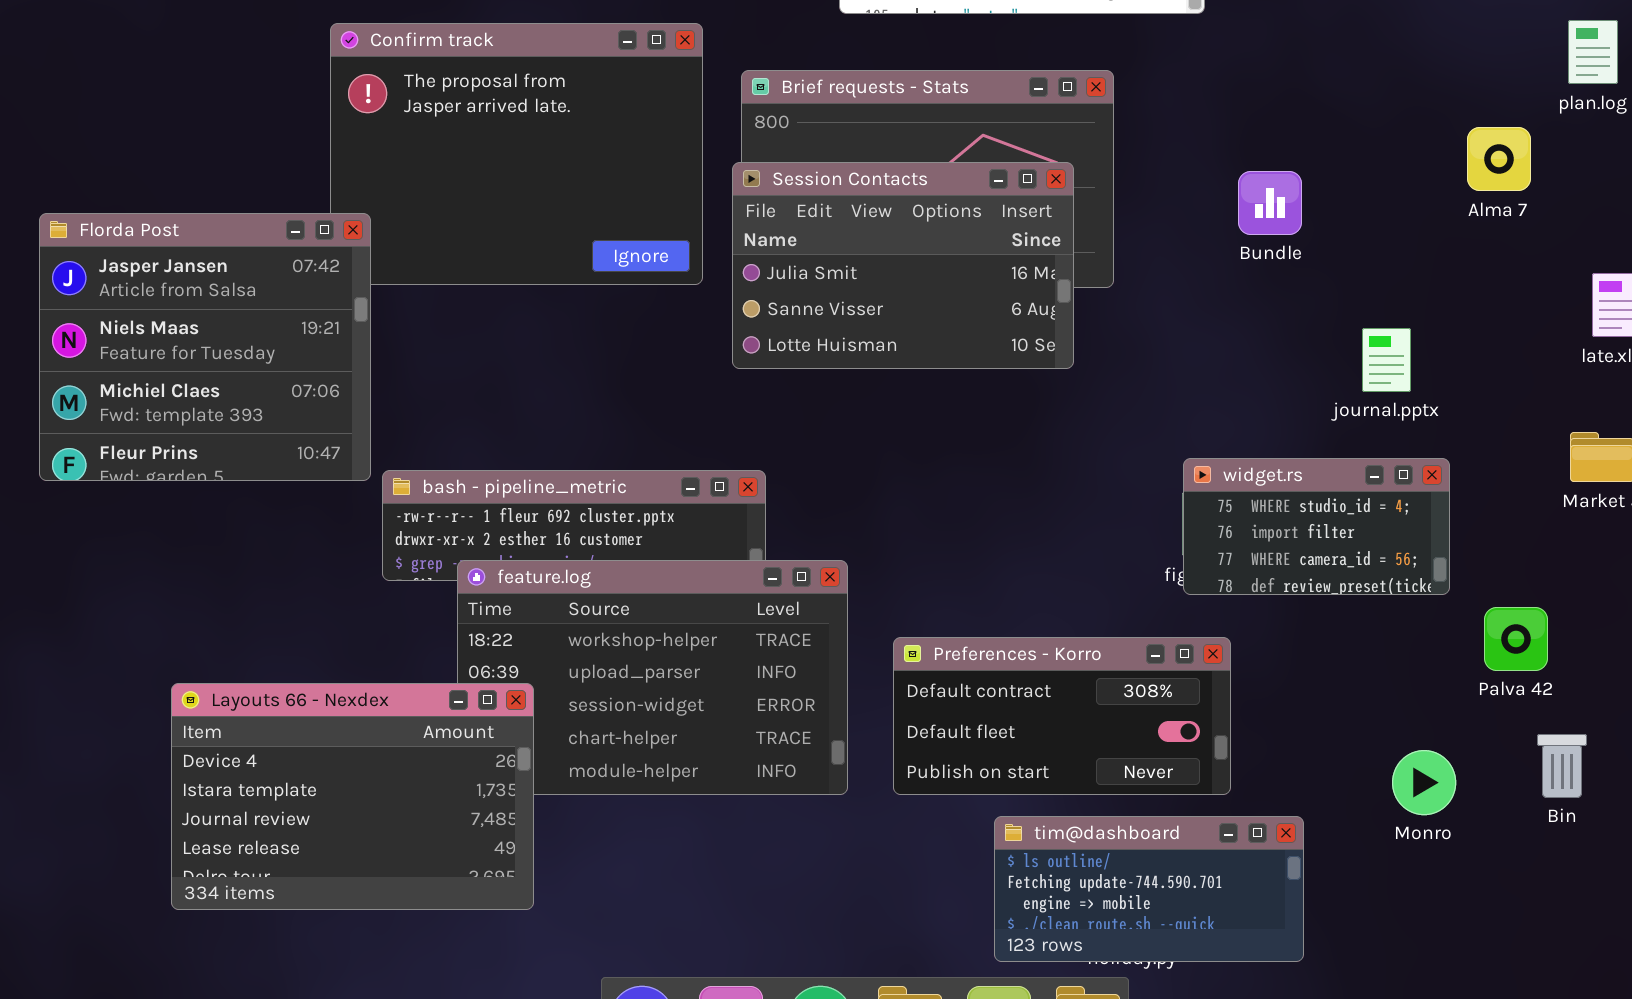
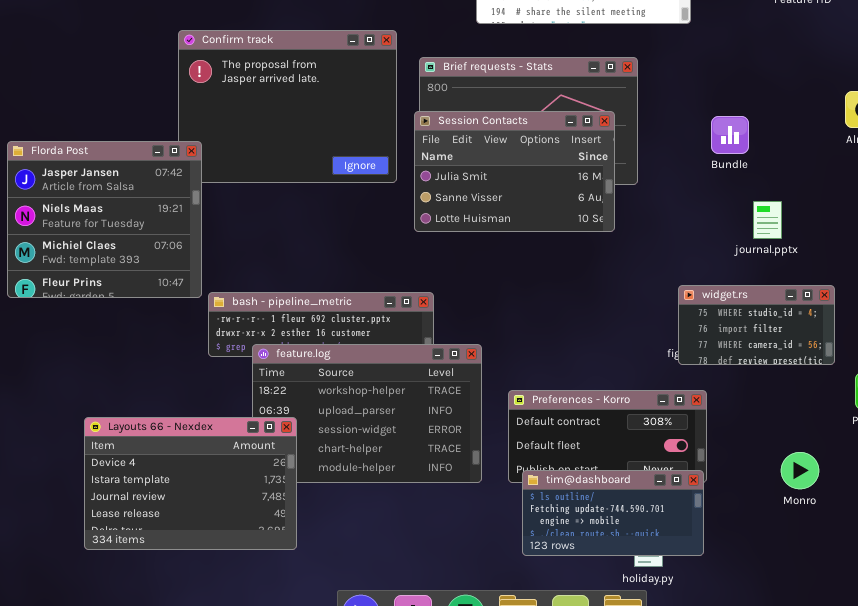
journal.pptx: [1362,328,1411,392] -> [753,201,782,239], moved
Monro: [1392,750,1456,815] -> [781,452,819,489], moved
tim@dashboard: [994,816,1304,962] -> [522,470,704,556], moved

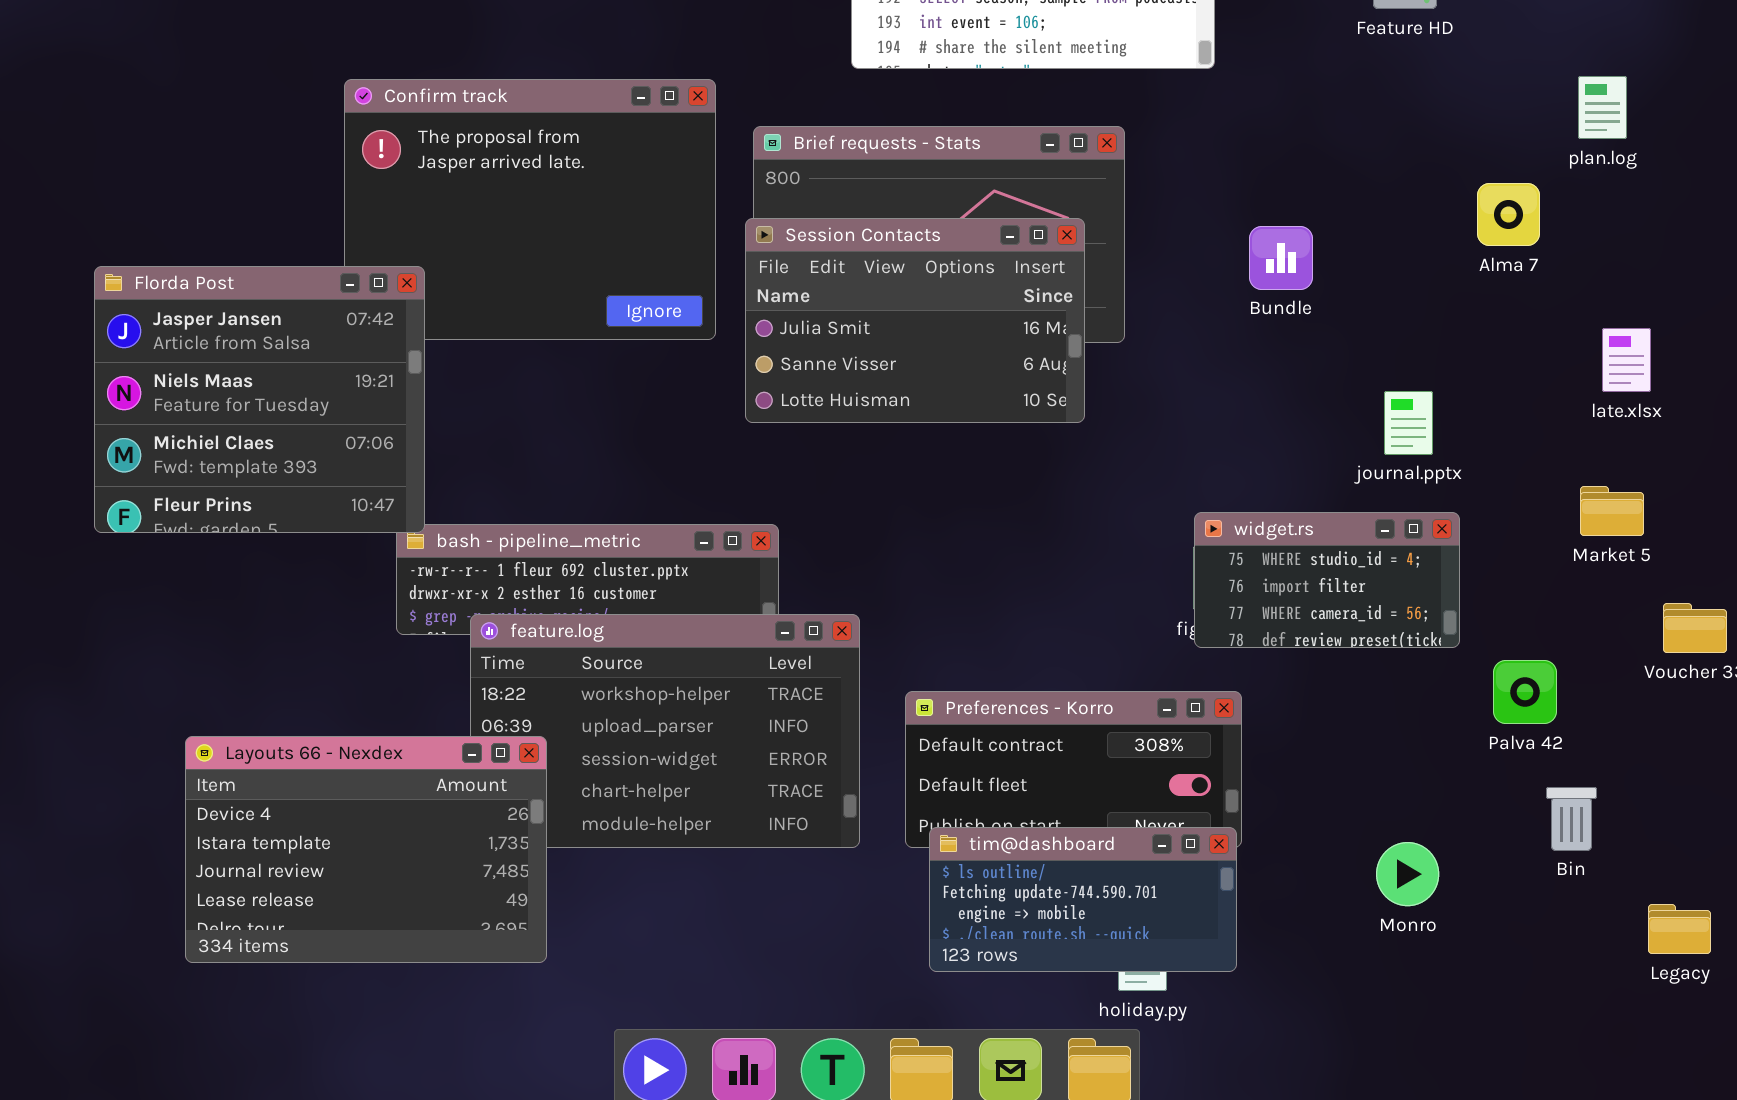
Florda Post: [7,141,202,298] -> [94,266,425,533], moved
journal.pptx: [753,201,782,239] -> [1384,391,1433,455], moved
Monro: [781,452,819,489] -> [1376,842,1439,906], moved

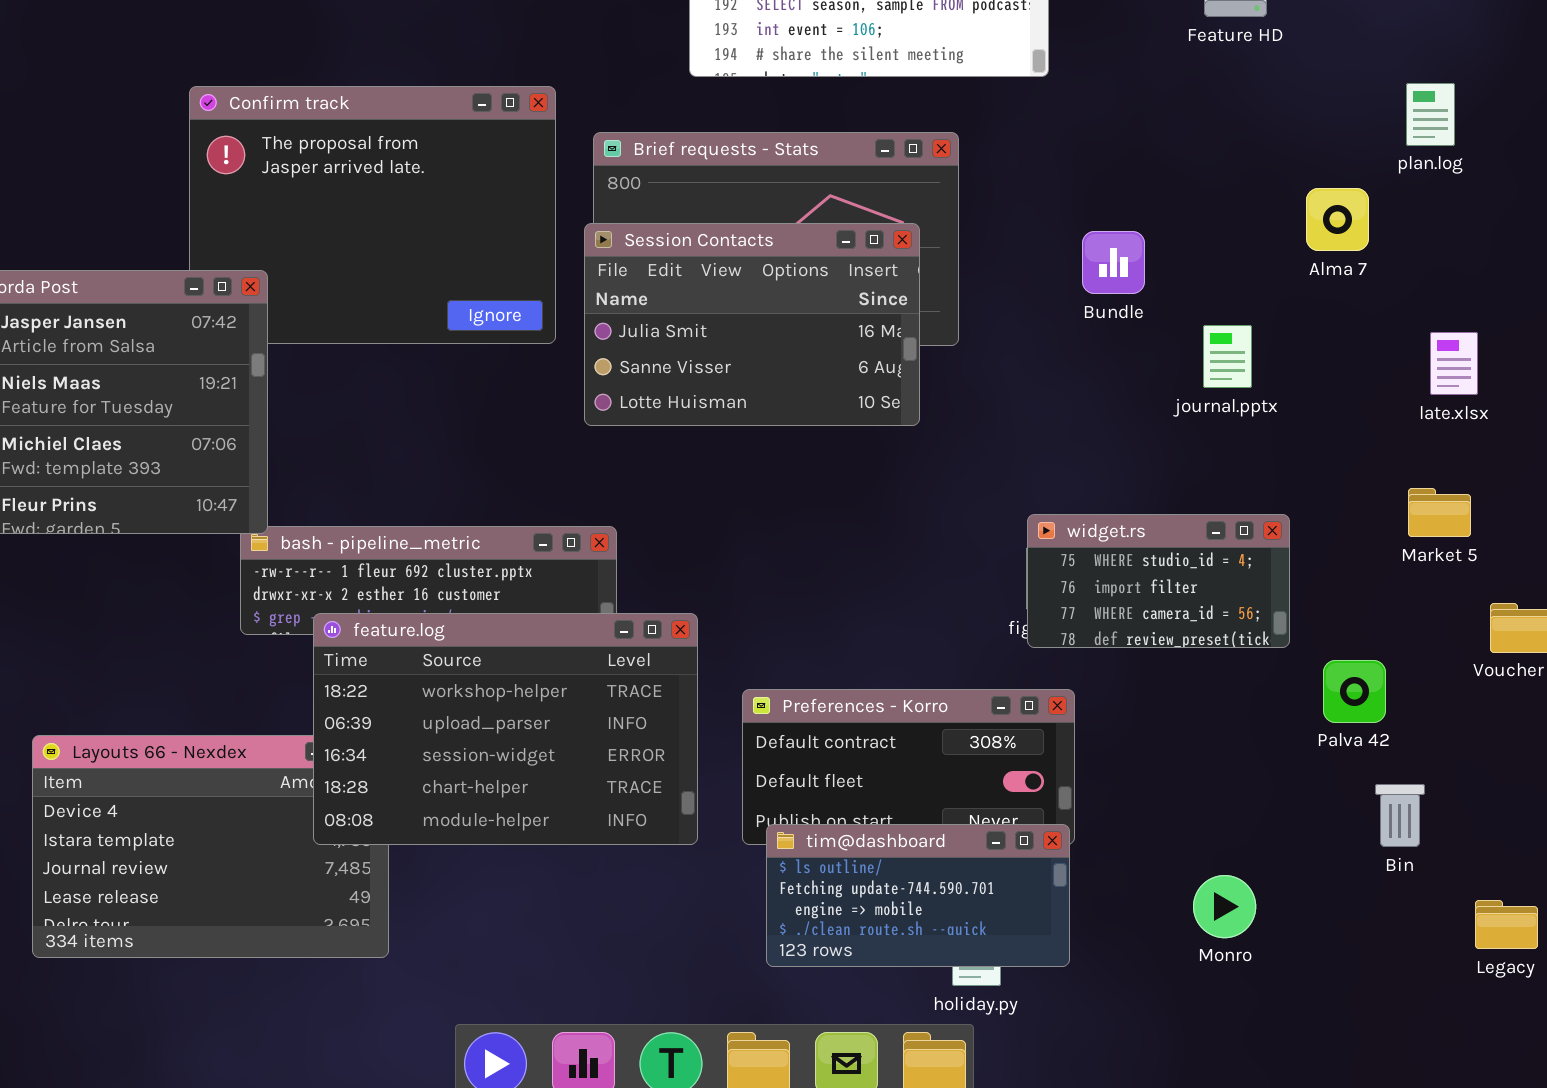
journal.pptx: [1384,391,1433,455] -> [1203,325,1252,388], moved
feature.log: [470,614,860,848] -> [313,613,698,845], raised
Monro: [1376,842,1439,906] -> [1193,875,1256,938], moved

